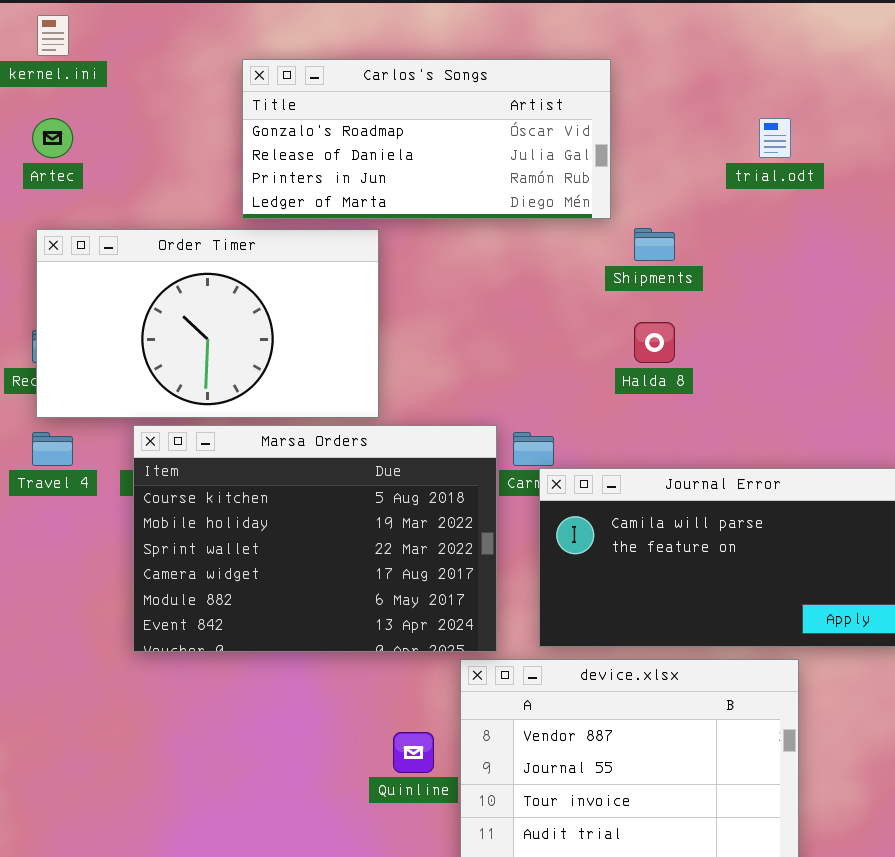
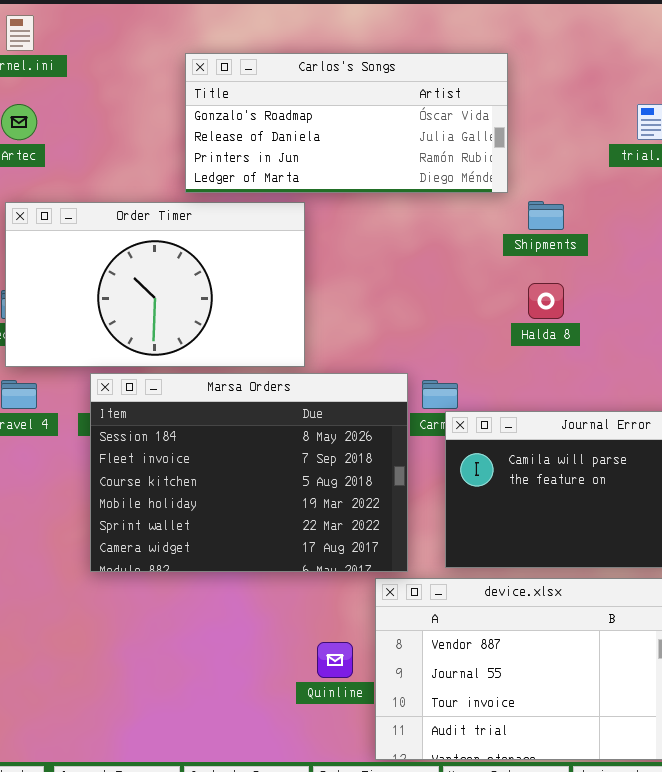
Marsa Orders: [133,425,497,652] -> [90,373,408,572], scrolled up 2 rows

